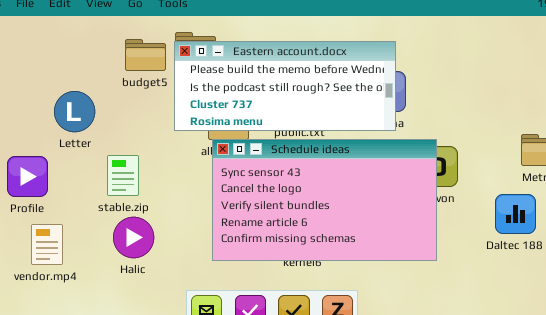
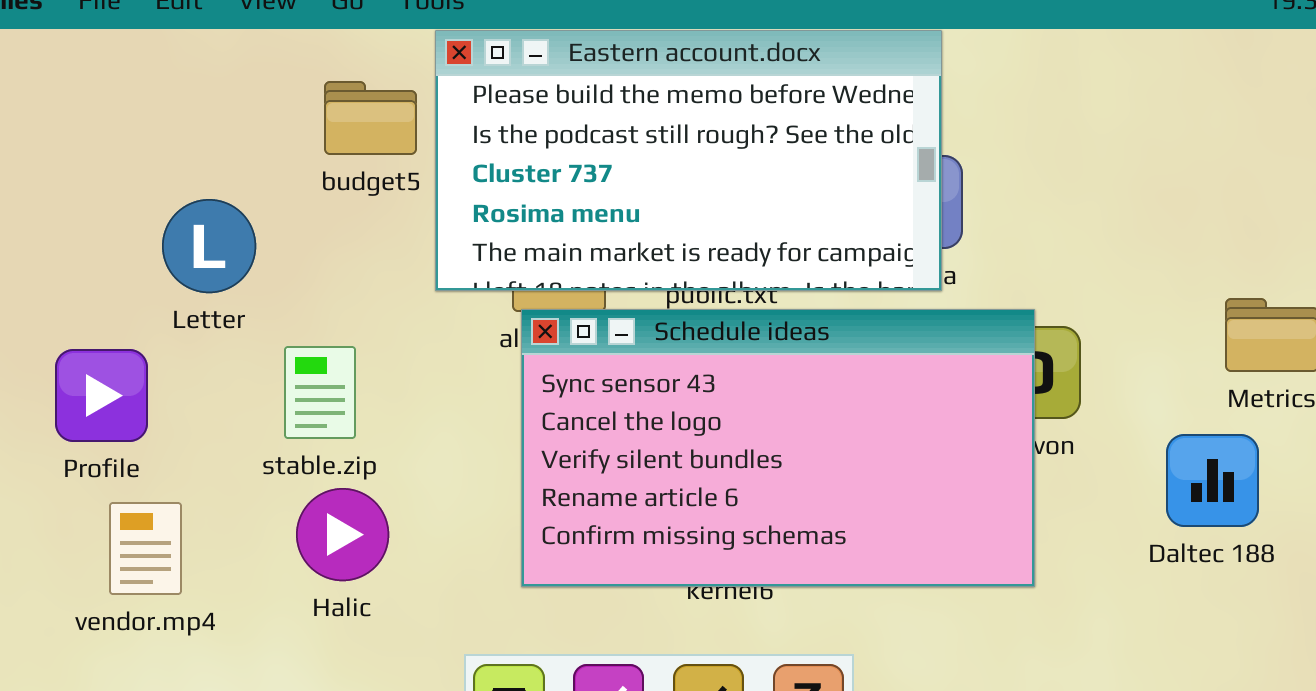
Eastern account.docx: [174,41,396,131] -> [435,30,942,291], resized

